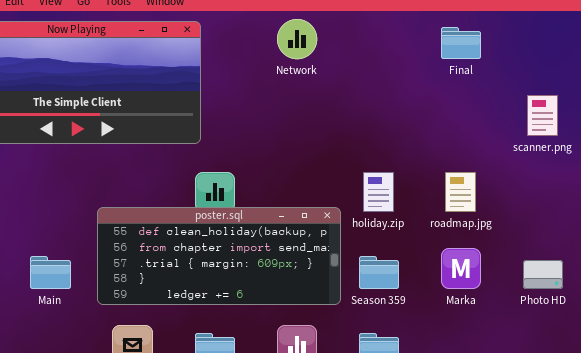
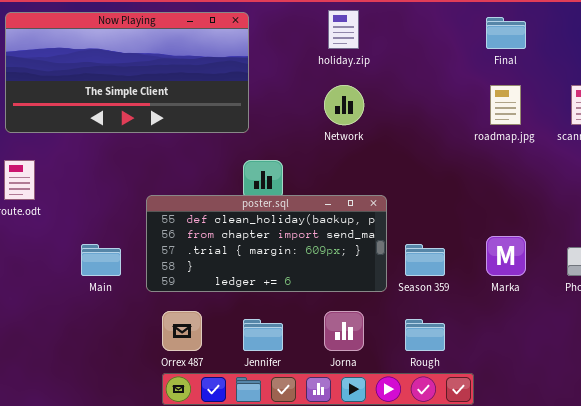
Network: [277,19,317,59] -> [324,85,364,125], moved
holiday.zip: [363,172,394,212] -> [328,10,359,49], moved
roadmap.jpg: [445,172,476,212] -> [490,85,521,125], moved

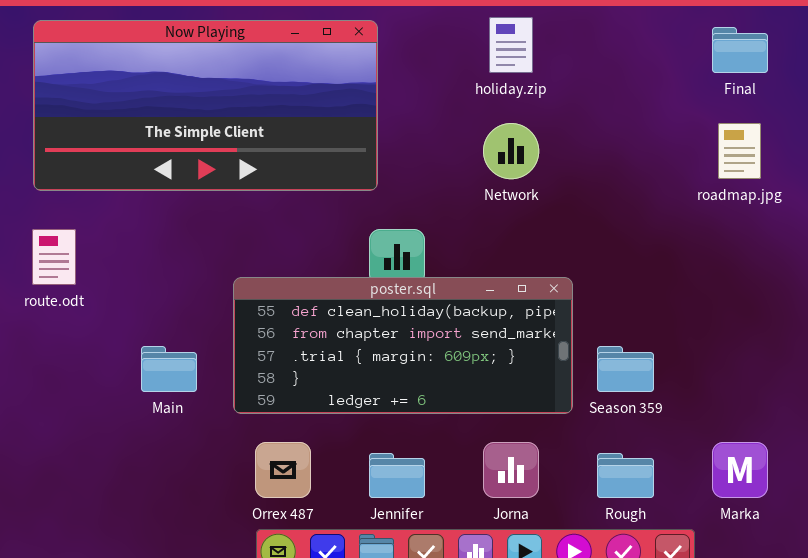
Marka: [486,236,526,276] -> [712,442,768,498], moved

